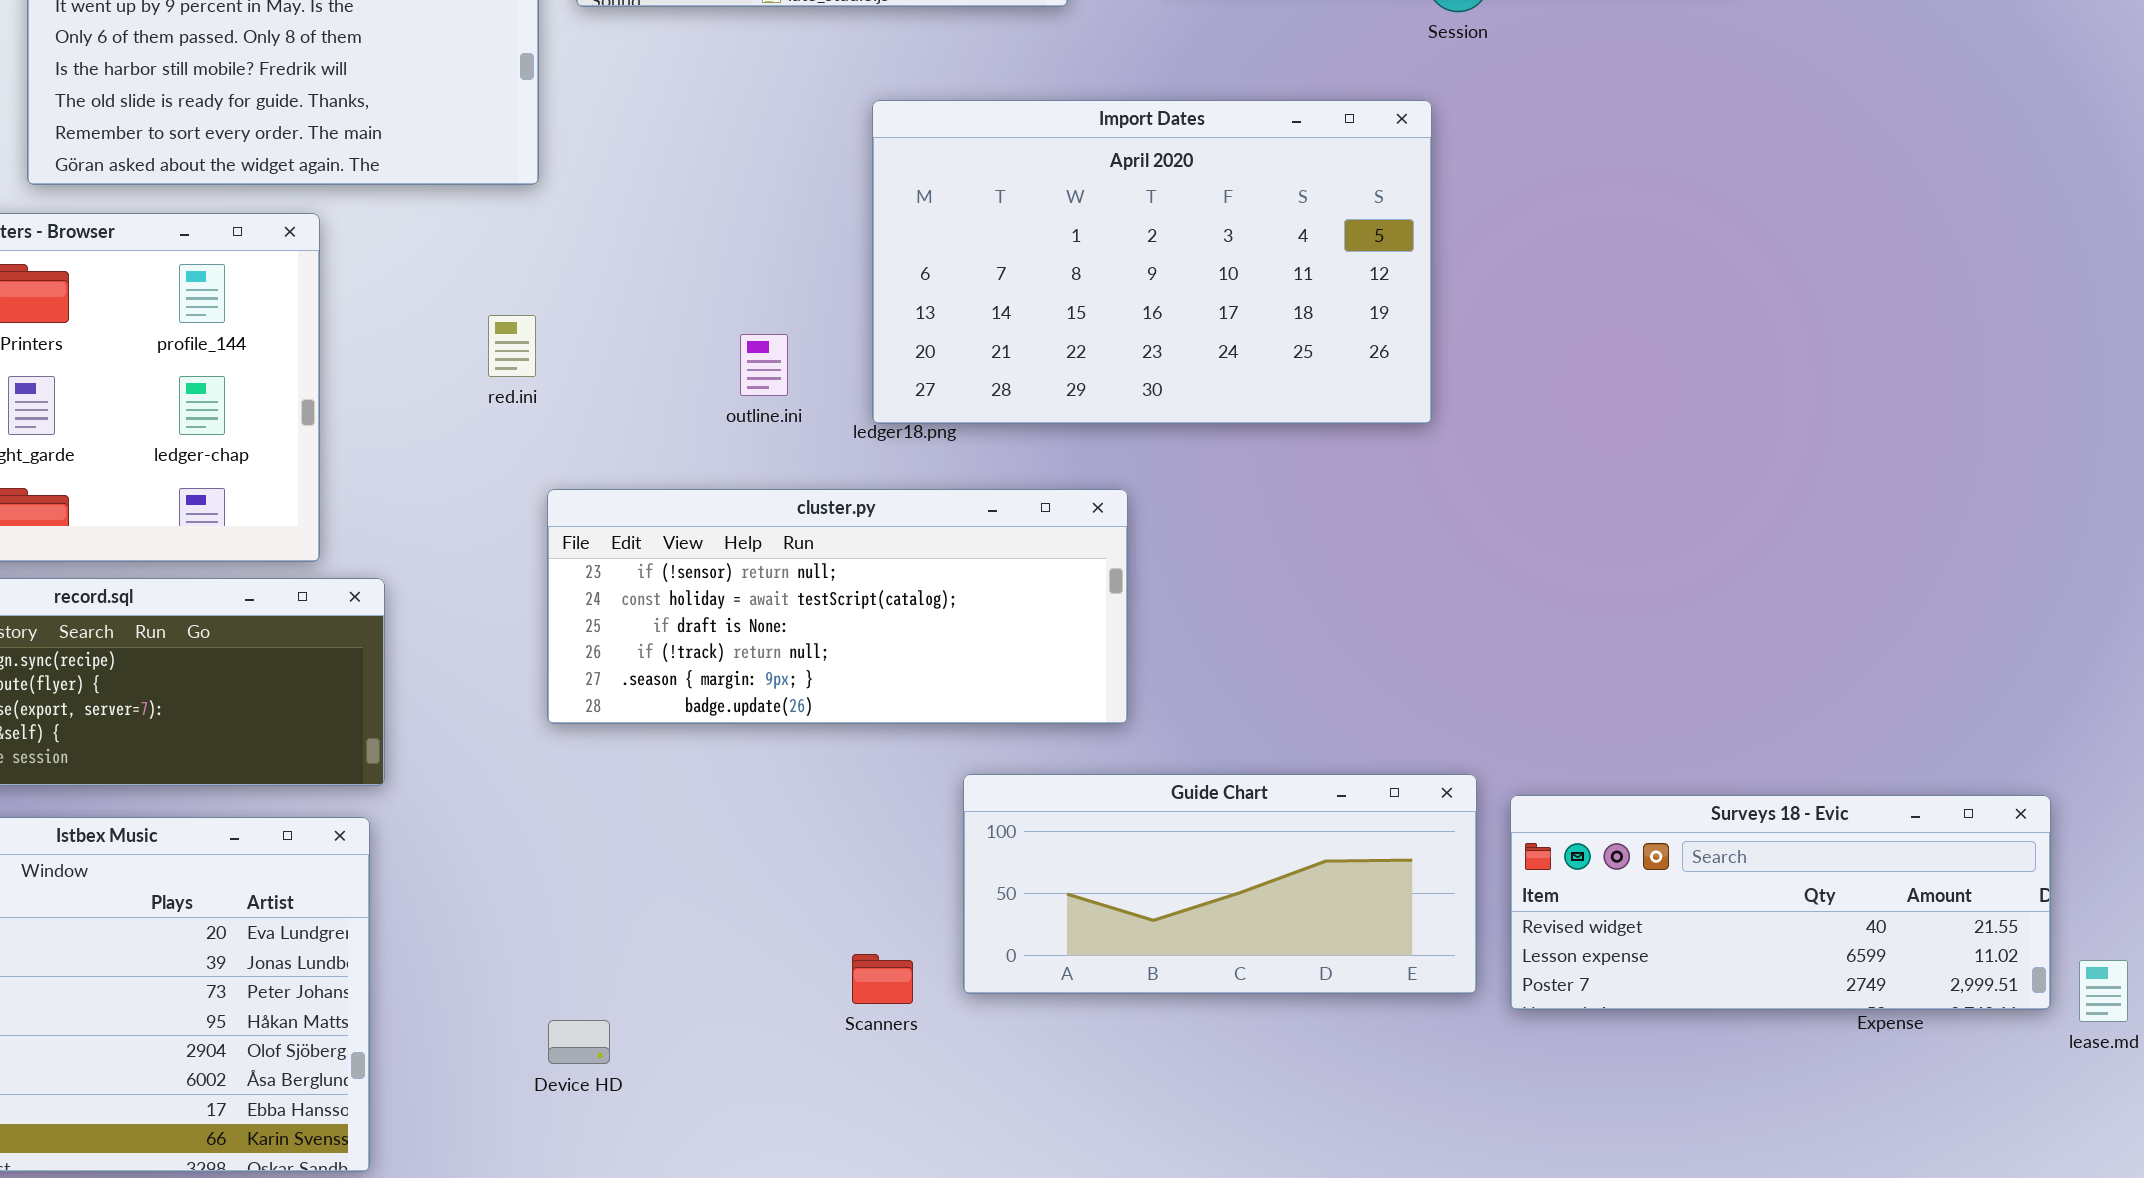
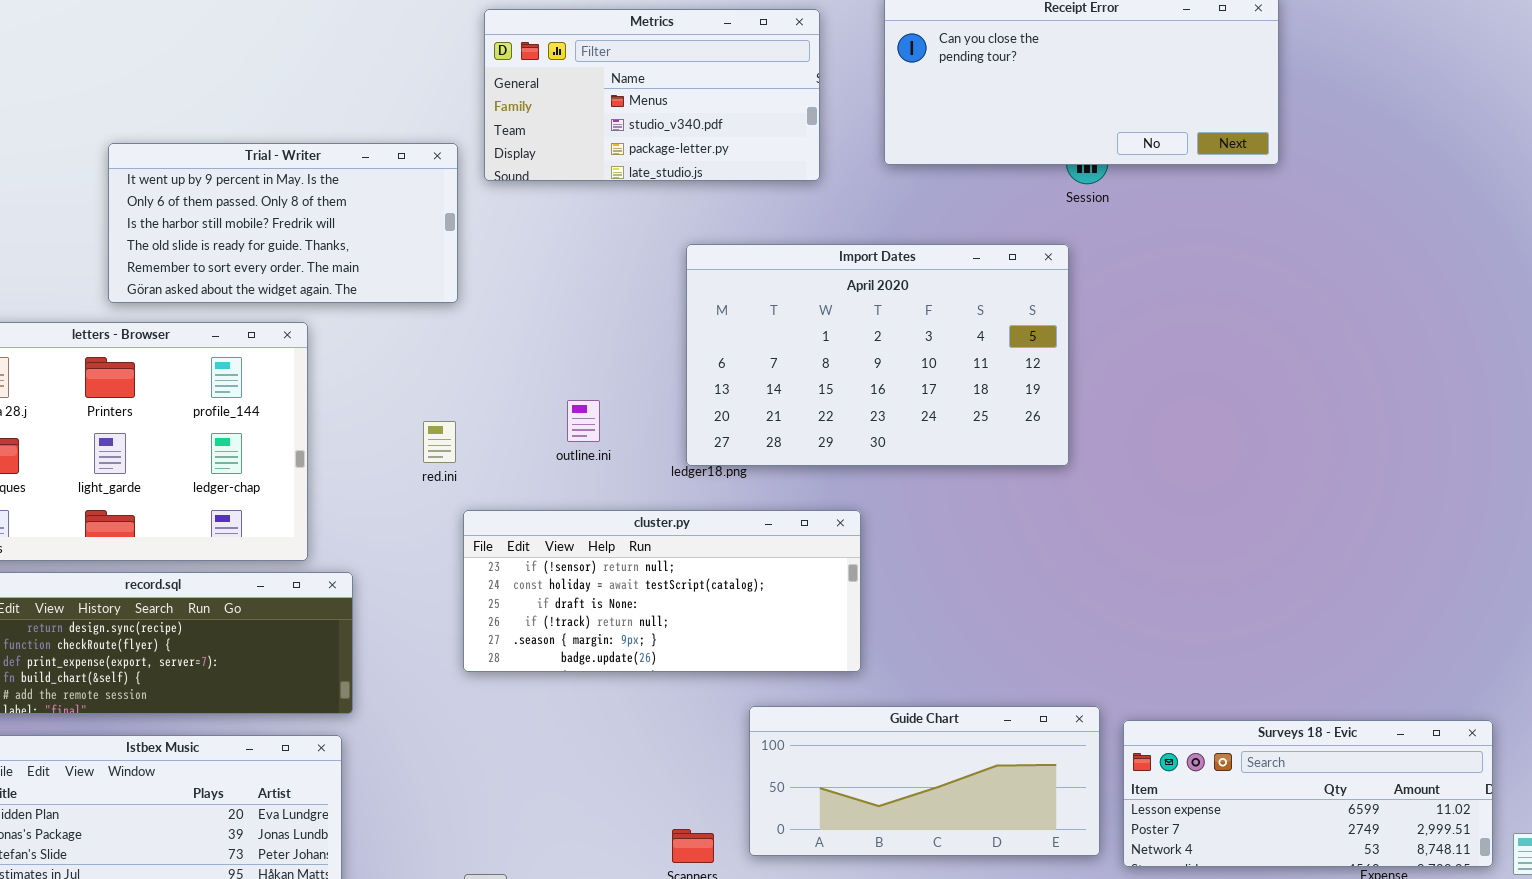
red.ini: [488,315,536,377] -> [423,421,456,463], moved
outline.ini: [740,334,788,396] -> [567,400,600,442], moved
Surveys 18 - Evic: [1510,795,2051,1010] -> [1123,720,1493,867], scrolled down 1 row

